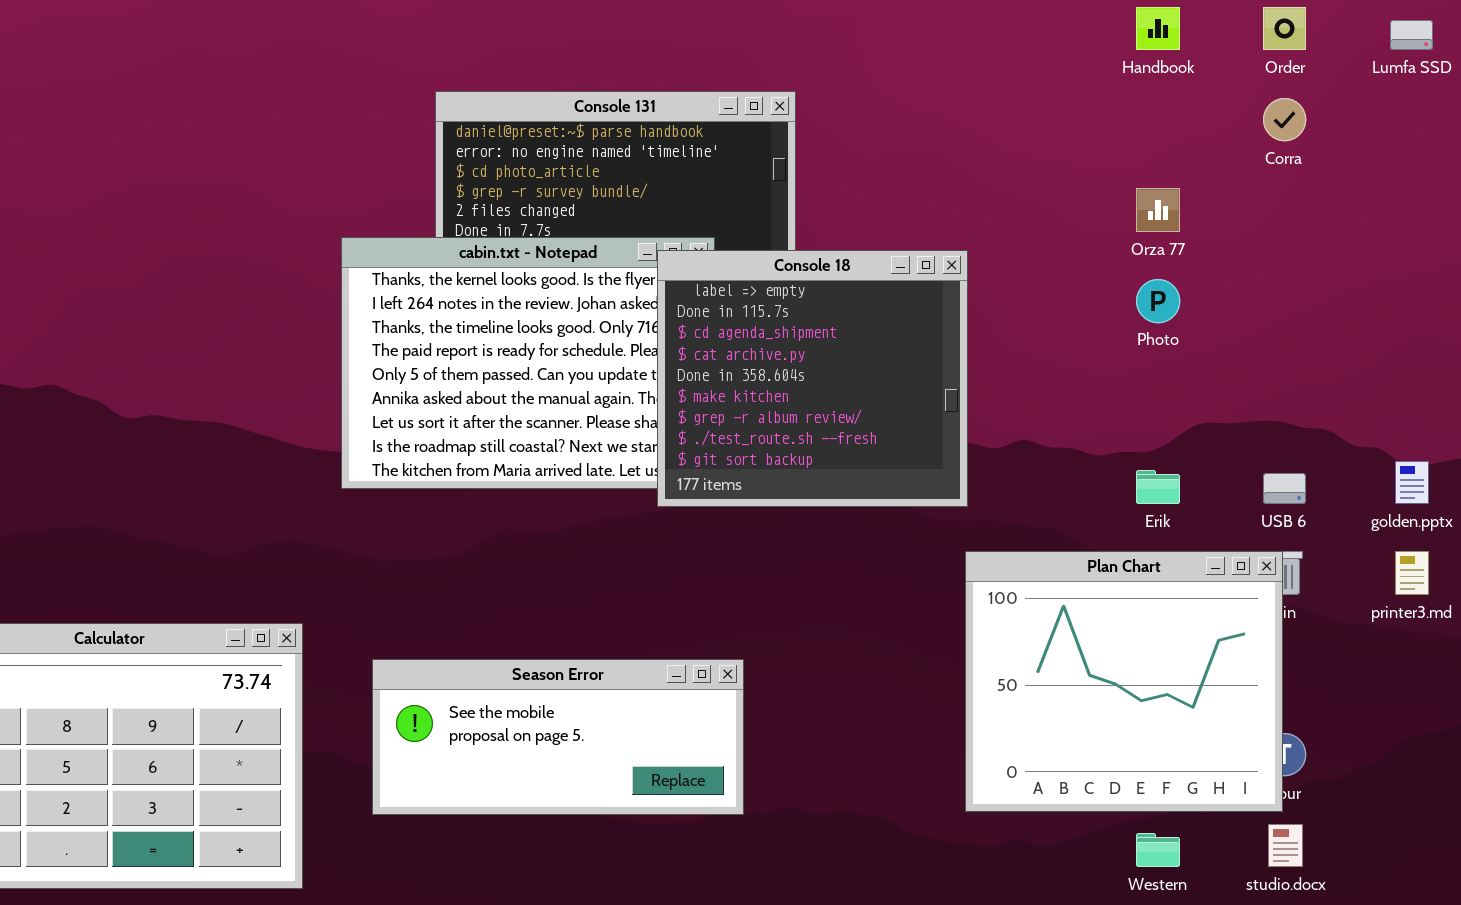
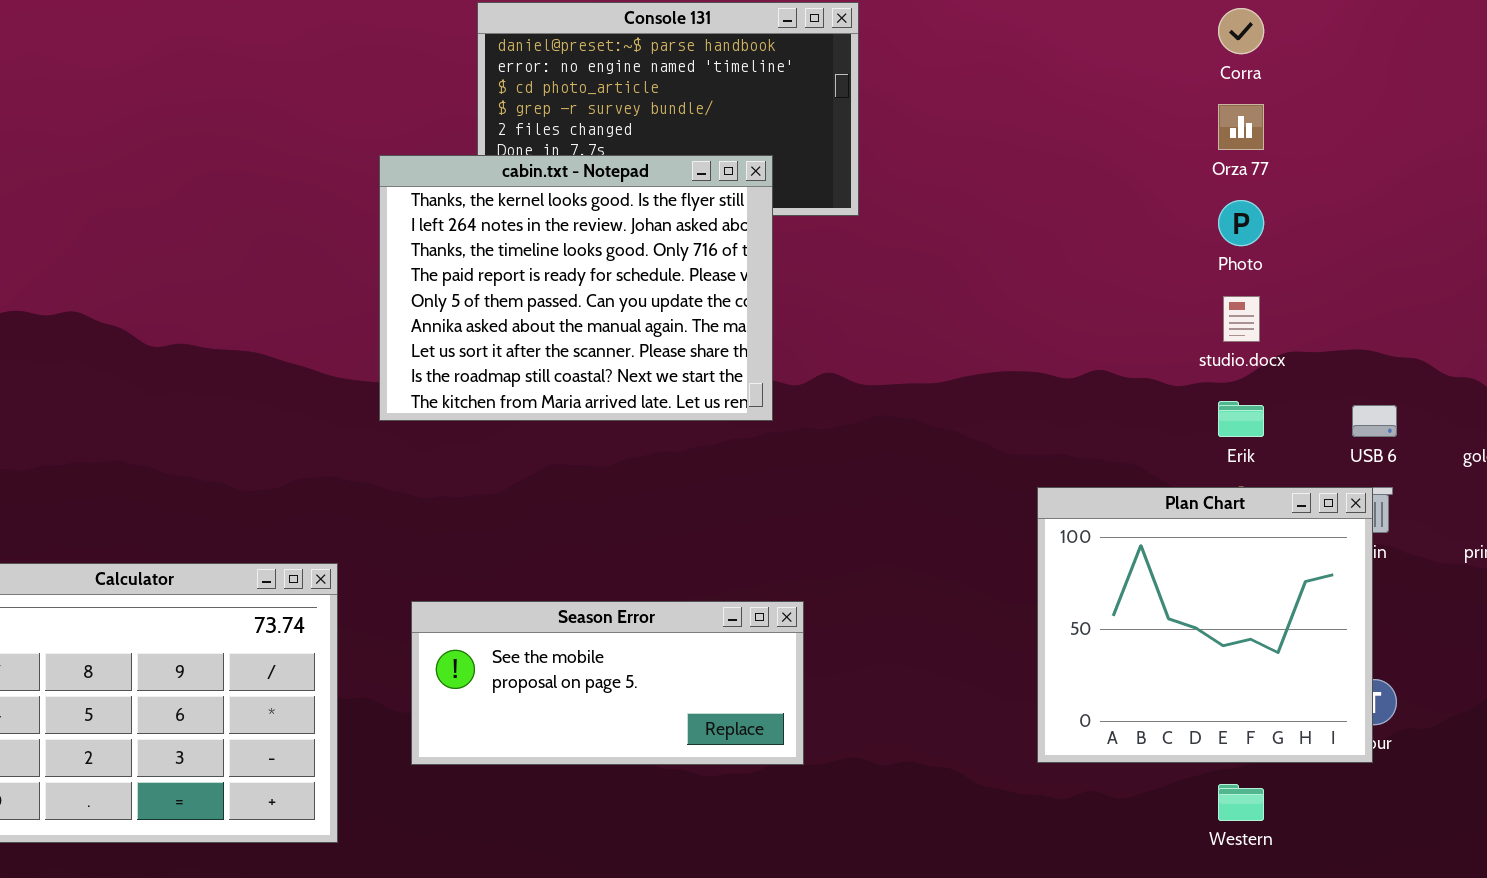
Corra: [1263,98,1306,141] -> [1218,8,1264,54], moved
Console 18: [657,250,968,507] -> none, closed
studio.docx: [1268,824,1303,867] -> [1223,296,1260,342], moved

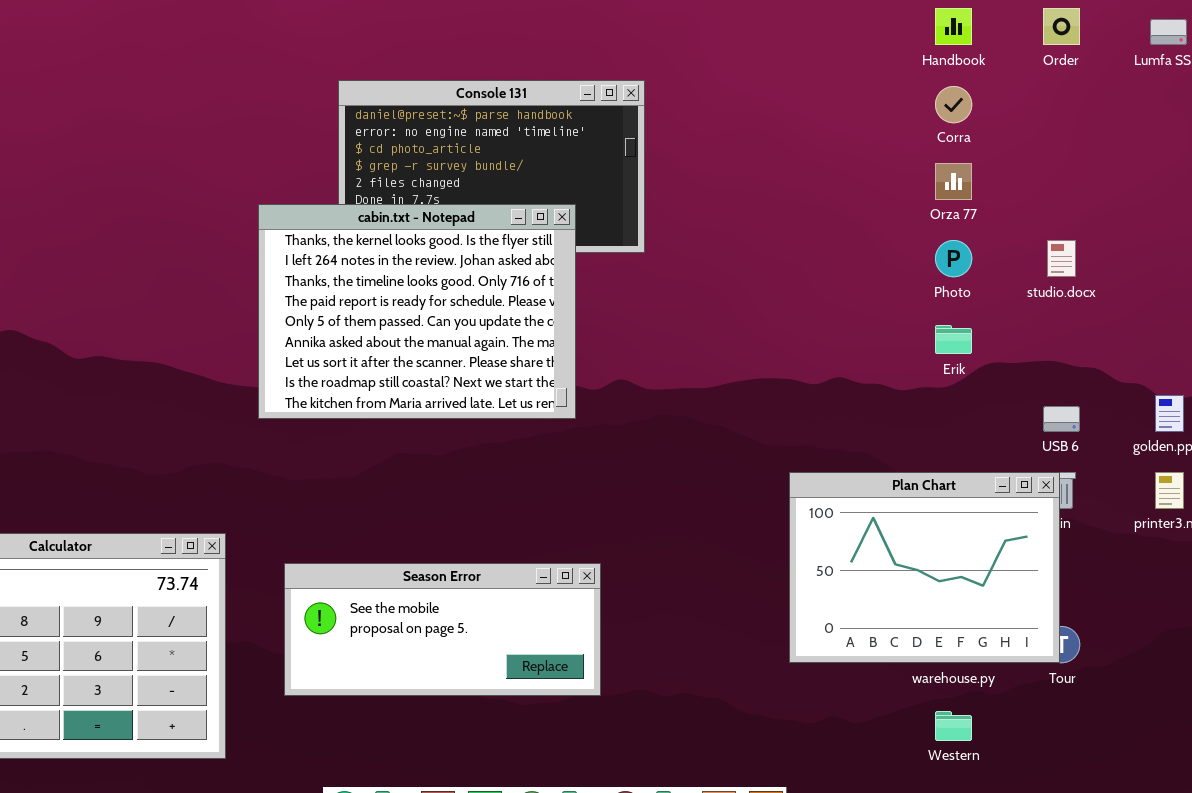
studio.docx: [1223,296,1260,342] -> [1047,240,1076,277], moved
Erik: [1218,401,1264,437] -> [935,325,972,354], moved
Plan Chart: [1037,487,1373,763] -> [789,472,1060,663], resized

